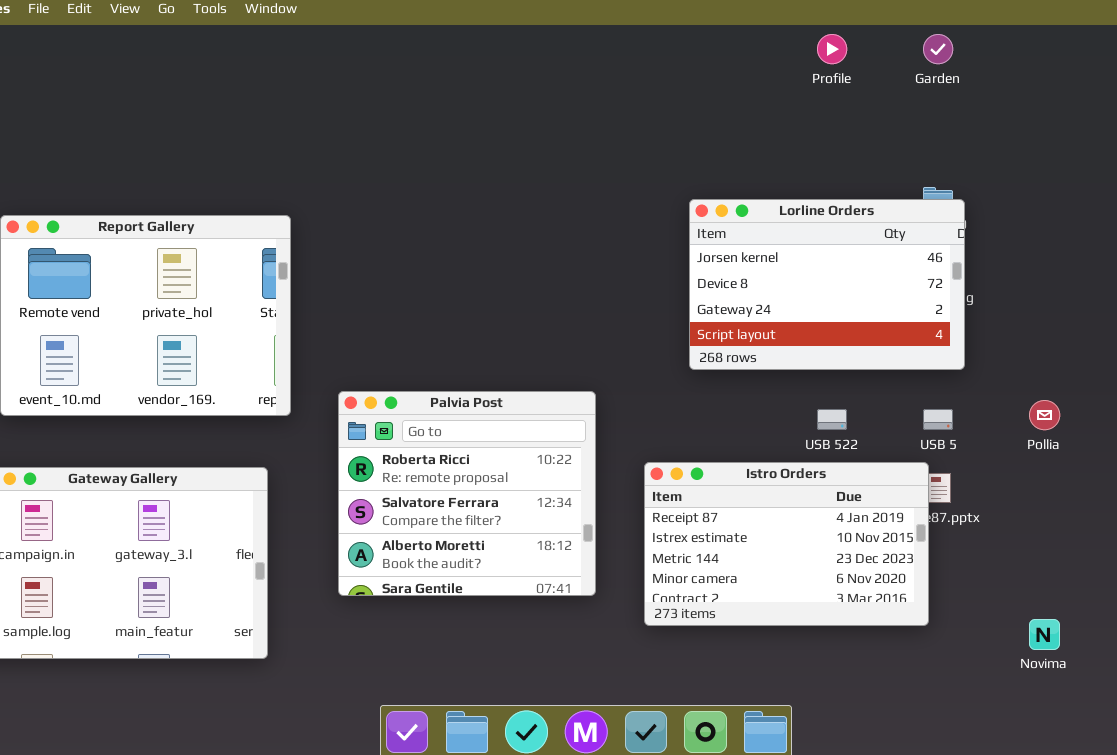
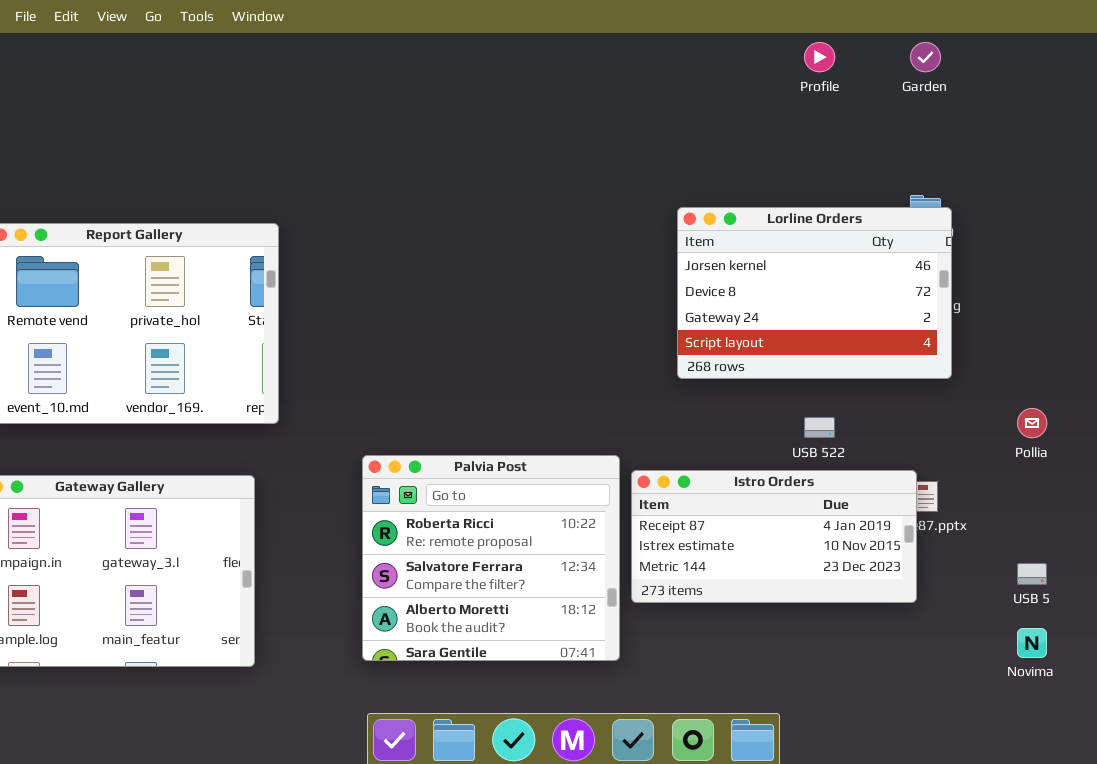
Palvia Post: [338,391,596,596] -> [362,455,620,661], moved
USB 5: [923,409,953,430] -> [1017,563,1047,585], moved
Istro Orders: [644,462,929,626] -> [631,470,917,603], resized

